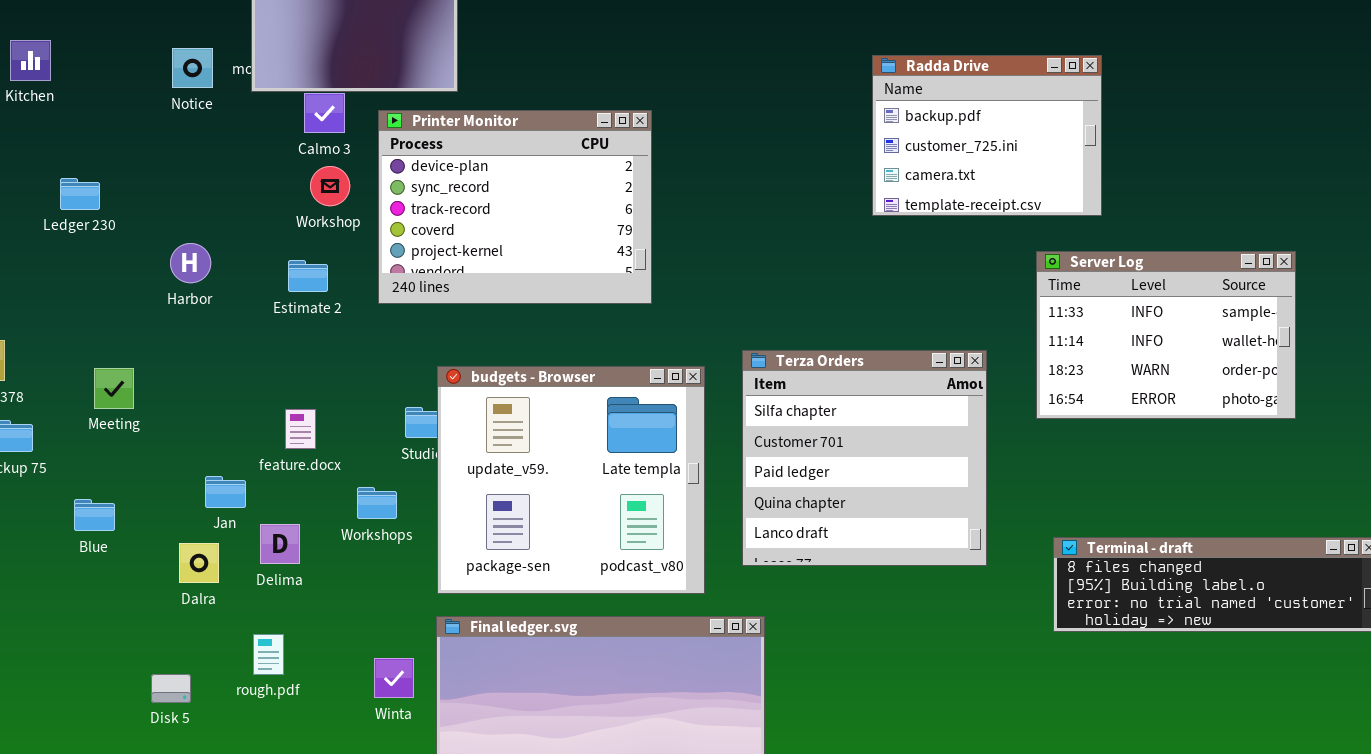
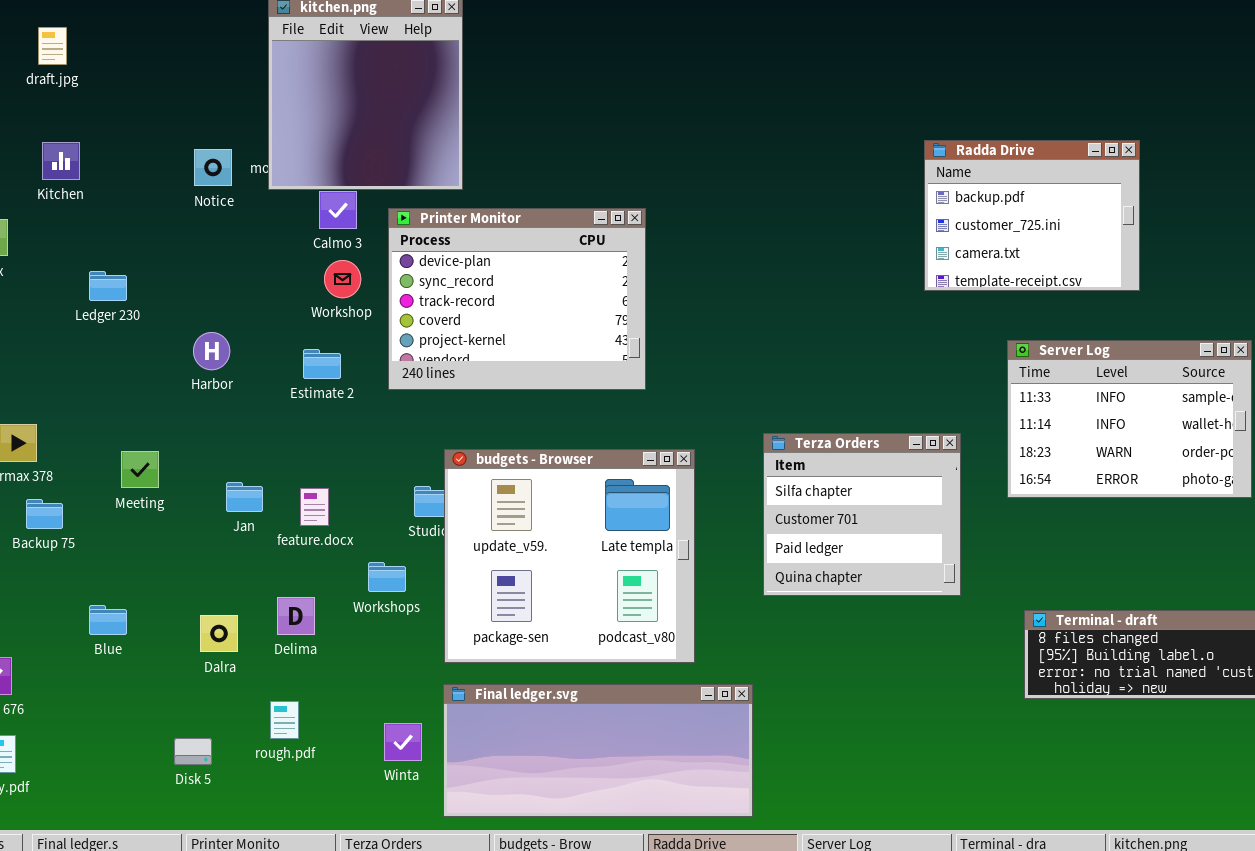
Radda Drive: [872,55,1102,216] -> [924,140,1140,291], moved
Terza Orders: [742,350,987,566] -> [763,433,961,596], resized
Jan: [205,476,246,508] -> [226,482,263,512], moved
Blue: [74,499,115,531] -> [89,605,127,635], moved

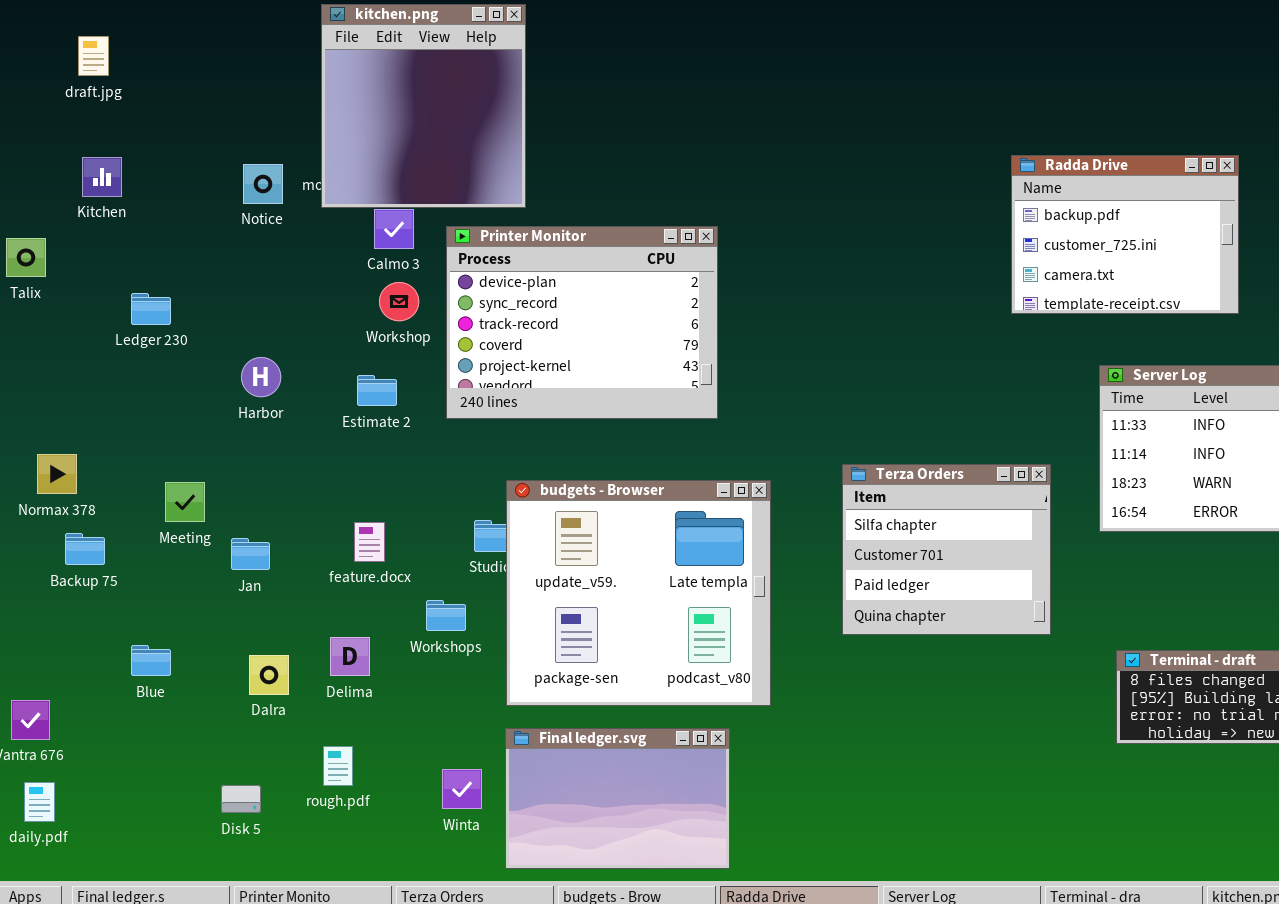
Jan: [226,482,263,512] -> [231,538,270,570], moved
Final ledger.svg: [443,684,753,817] -> [505,728,730,869], resized

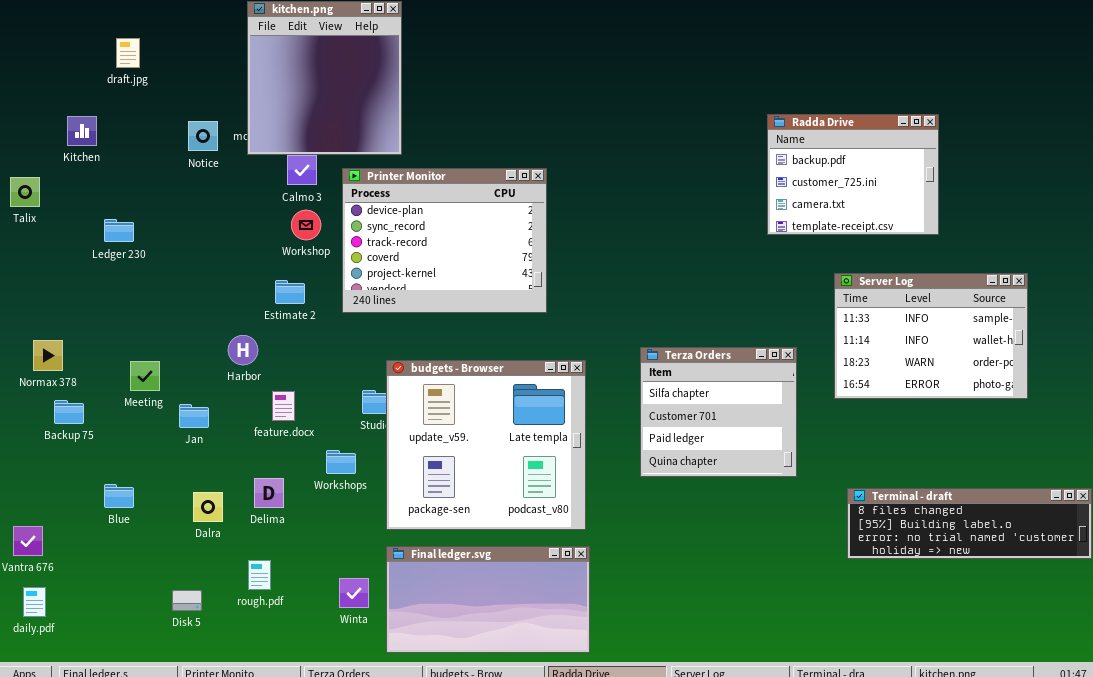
draft.jpg: [78,36,109,76] -> [116,38,140,68], moved
Harbor: [241,357,281,397] -> [228,335,258,365], moved
Final ledger.svg: [505,728,730,869] -> [386,546,590,653], resized

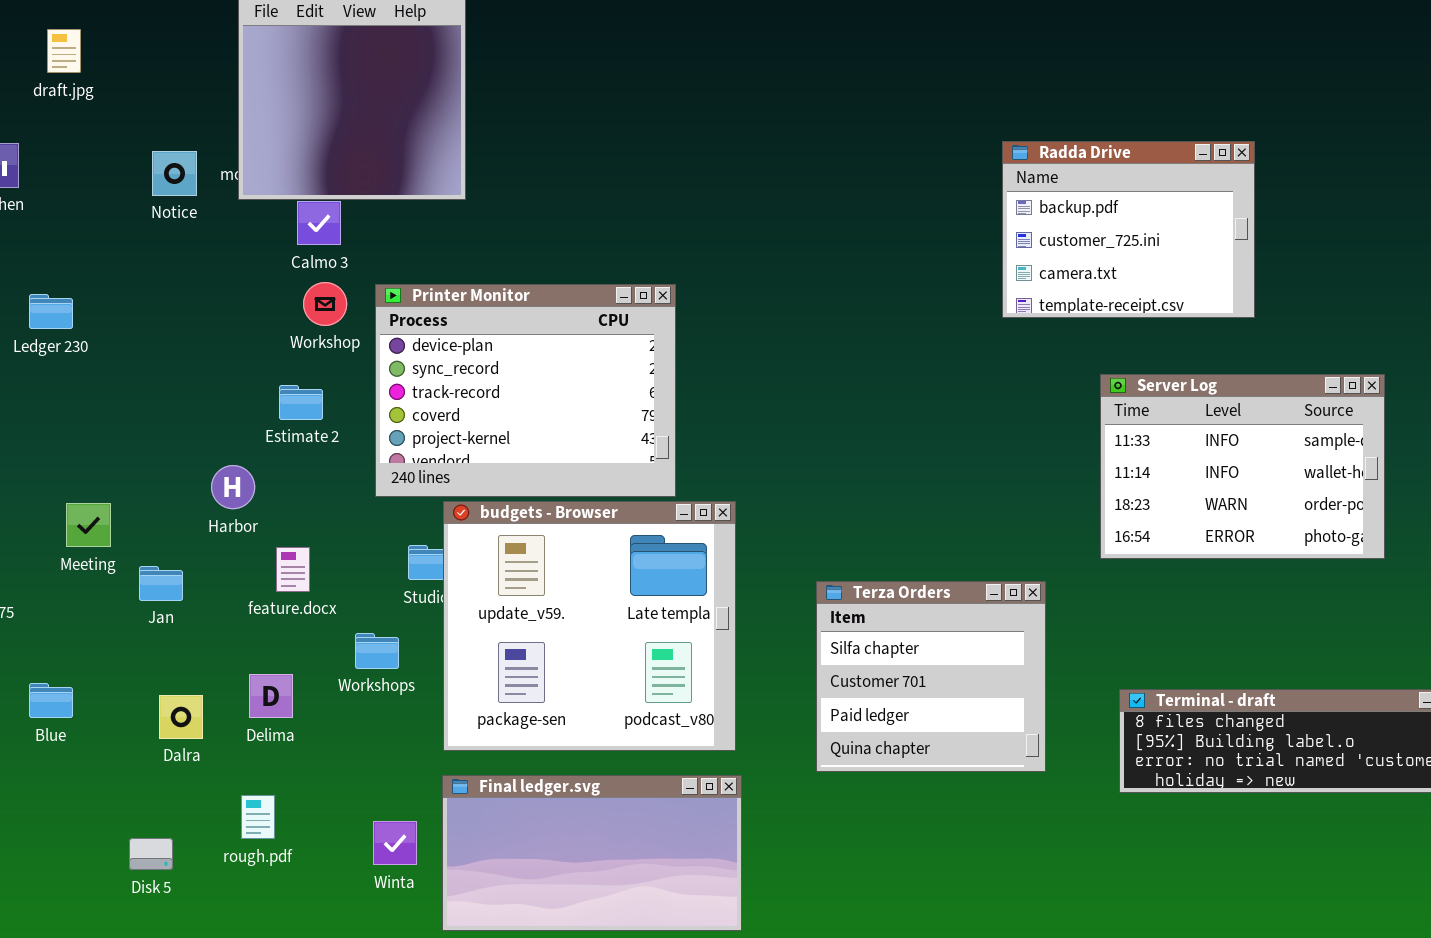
Printer Monitor: [342,168,547,313] -> [375,284,676,497], moved
Terza Orders: [640,347,797,477] -> [816,581,1046,772], moved

